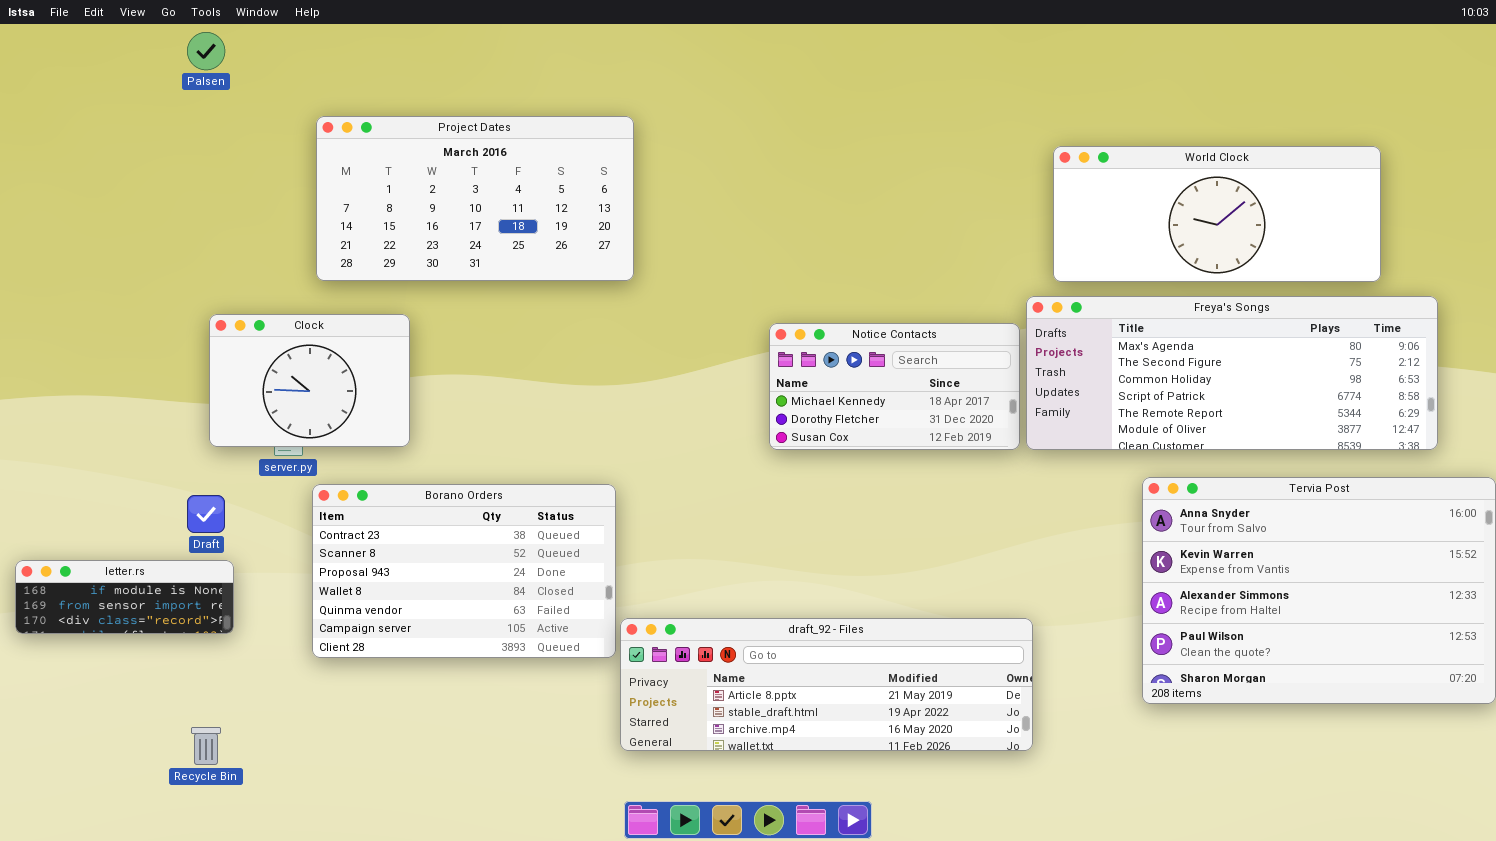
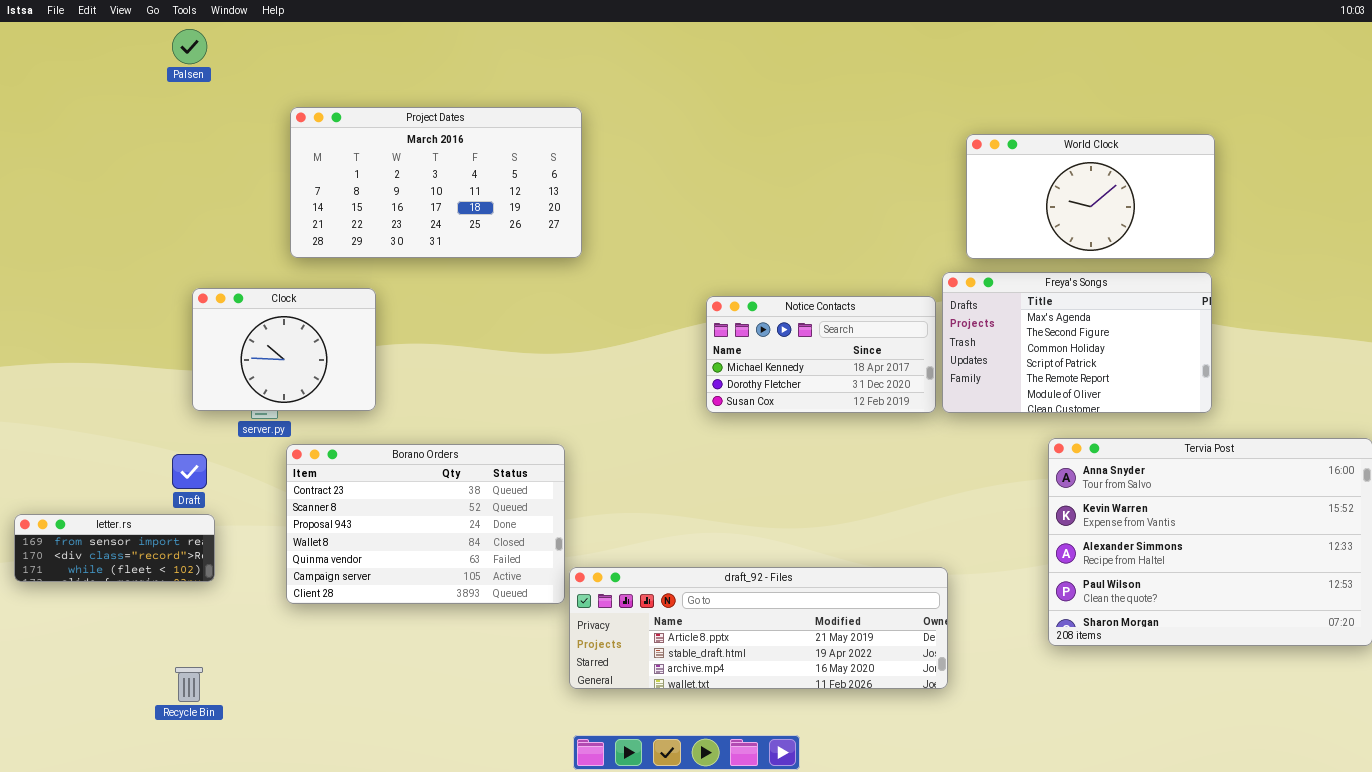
World Clock: [1053,146,1381,282] -> [966,134,1215,259], resized
Freya's Songs: [1026,296,1438,450] -> [942,272,1212,413], resized
letter.rs: [15,560,234,634] -> [14,514,215,582], scrolled down 1 row

